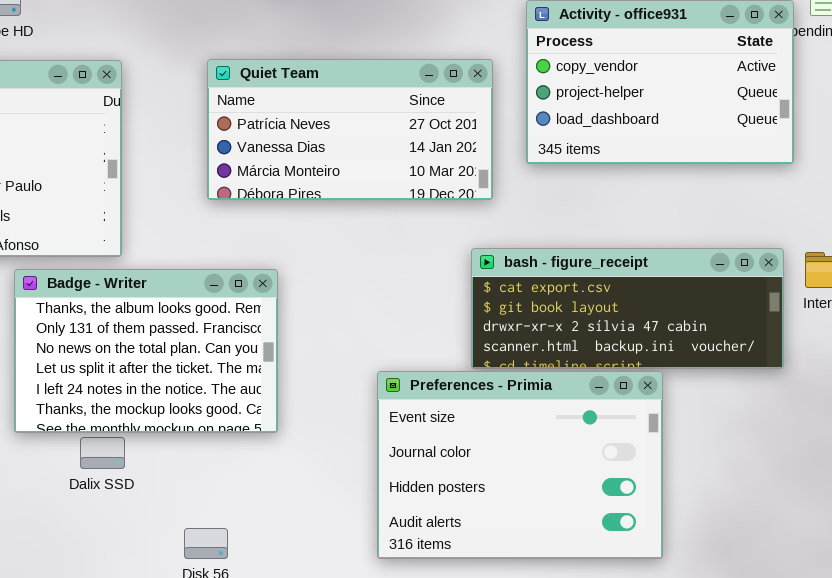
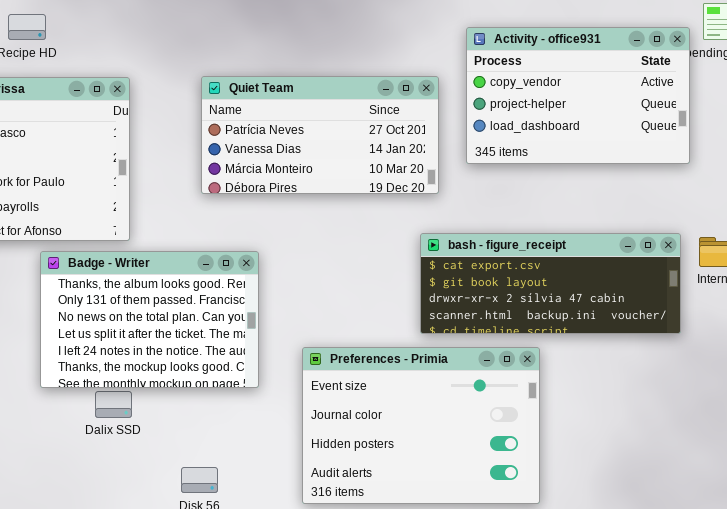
Preferences - Primia: [377,371,663,559] -> [302,347,540,504], moved

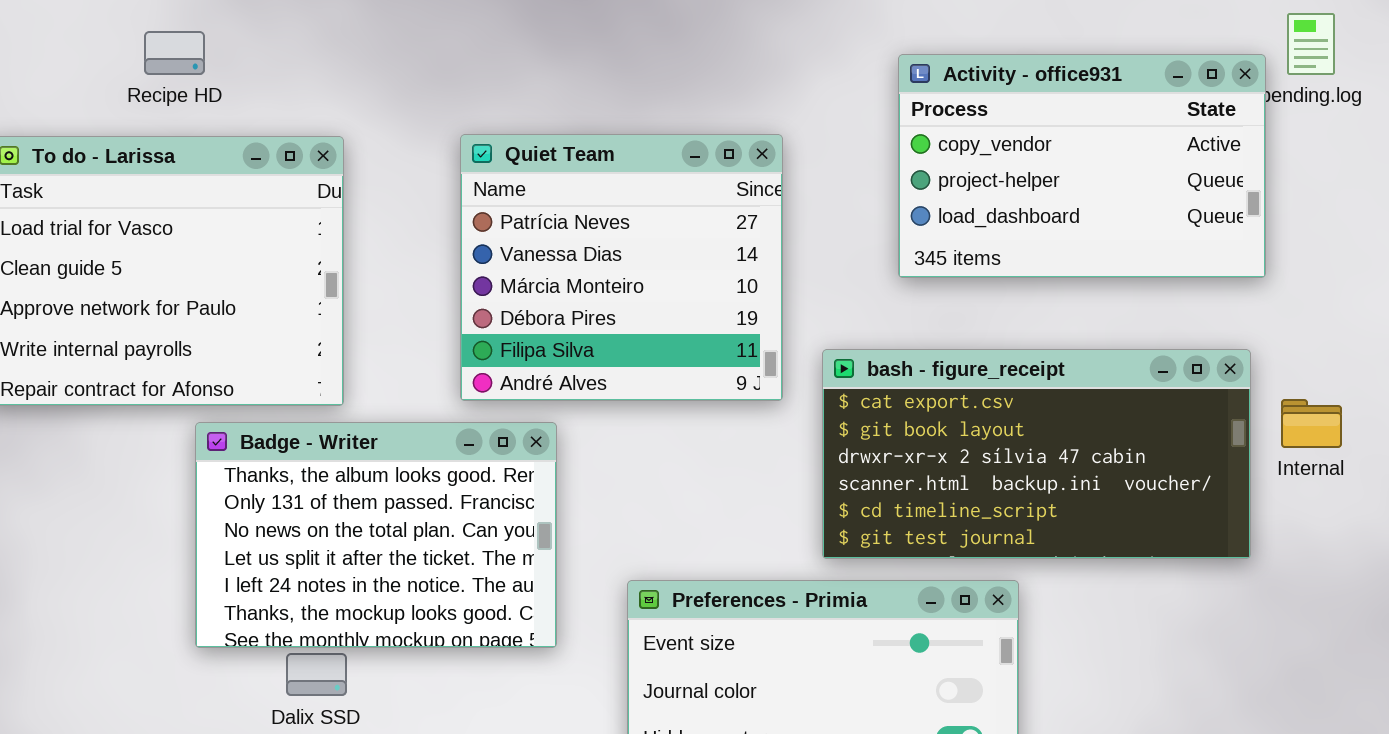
Quiet Team: [201,76,439,194] -> [460,134,783,401], resized
bash - figure_receipt: [420,233,681,334] -> [822,349,1251,559], resized

